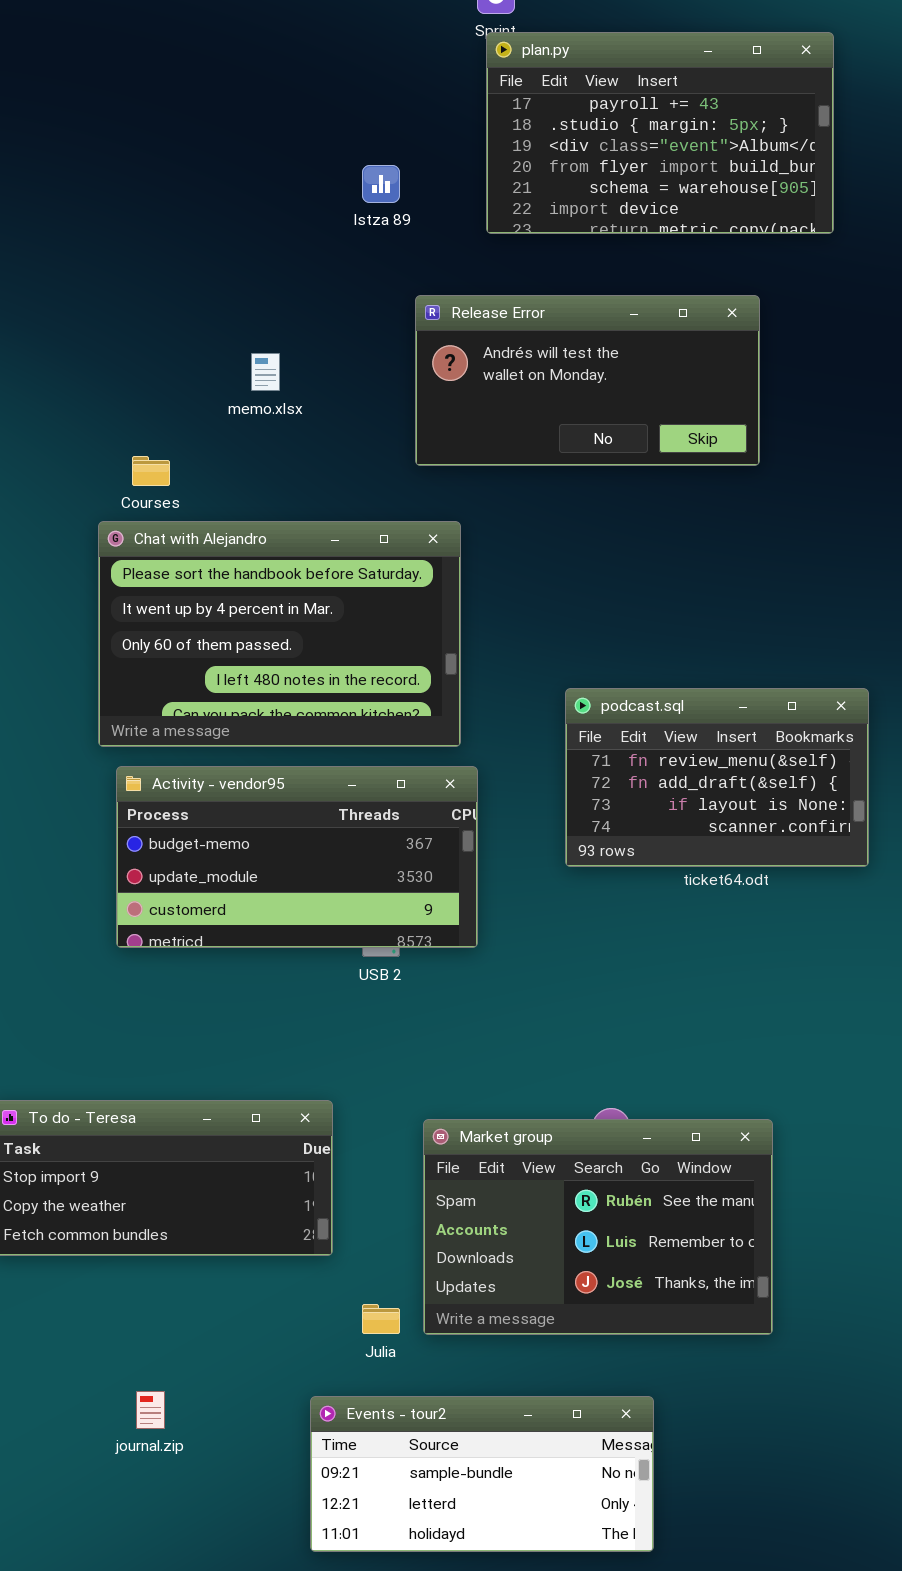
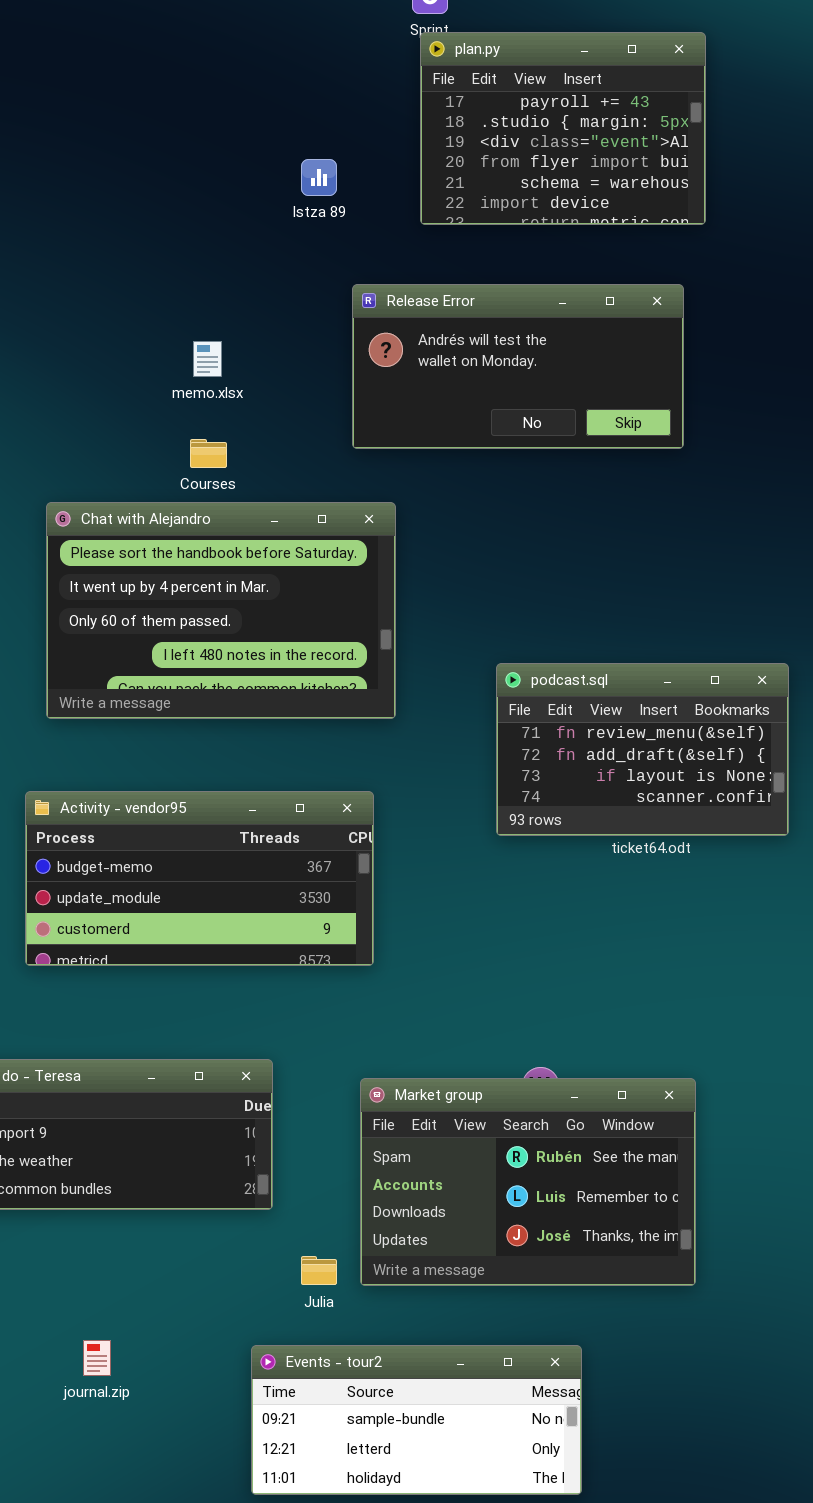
plan.py: [486,32,834,234] -> [420,32,706,225], resized
Courses: [132,456,170,486] -> [190,439,227,468], moved
Activity - vendor95: [116,766,478,948] -> [25,791,374,966], moved

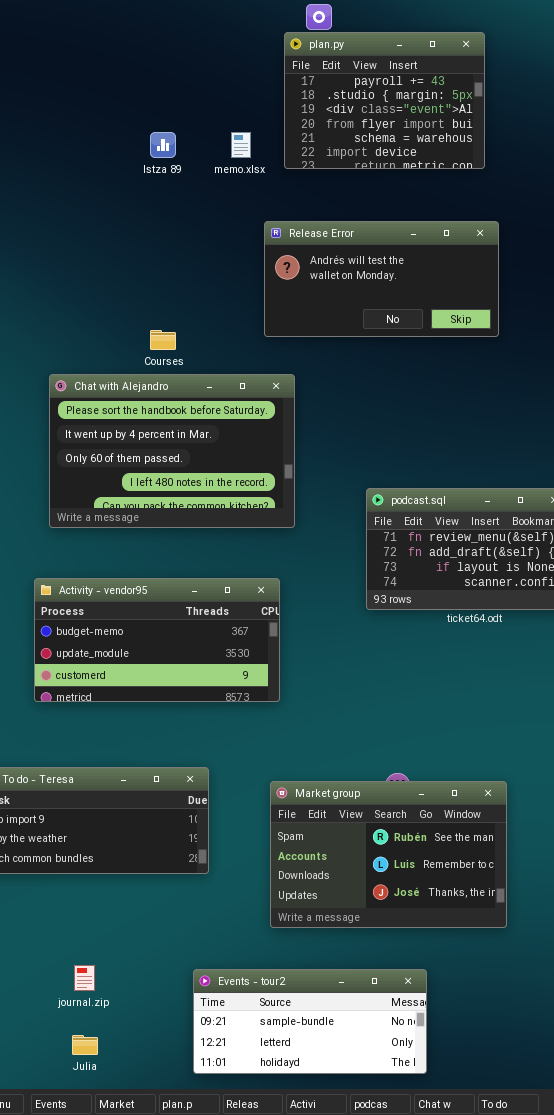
plan.py: [420,32,706,225] -> [284,32,485,169], moved
Istza 89: [301,159,337,196] -> [150,132,176,158], moved
memo.xlsx: [193,341,222,377] -> [231,132,251,158], moved
Julia: [301,1256,337,1285] -> [72,1035,98,1055], moved

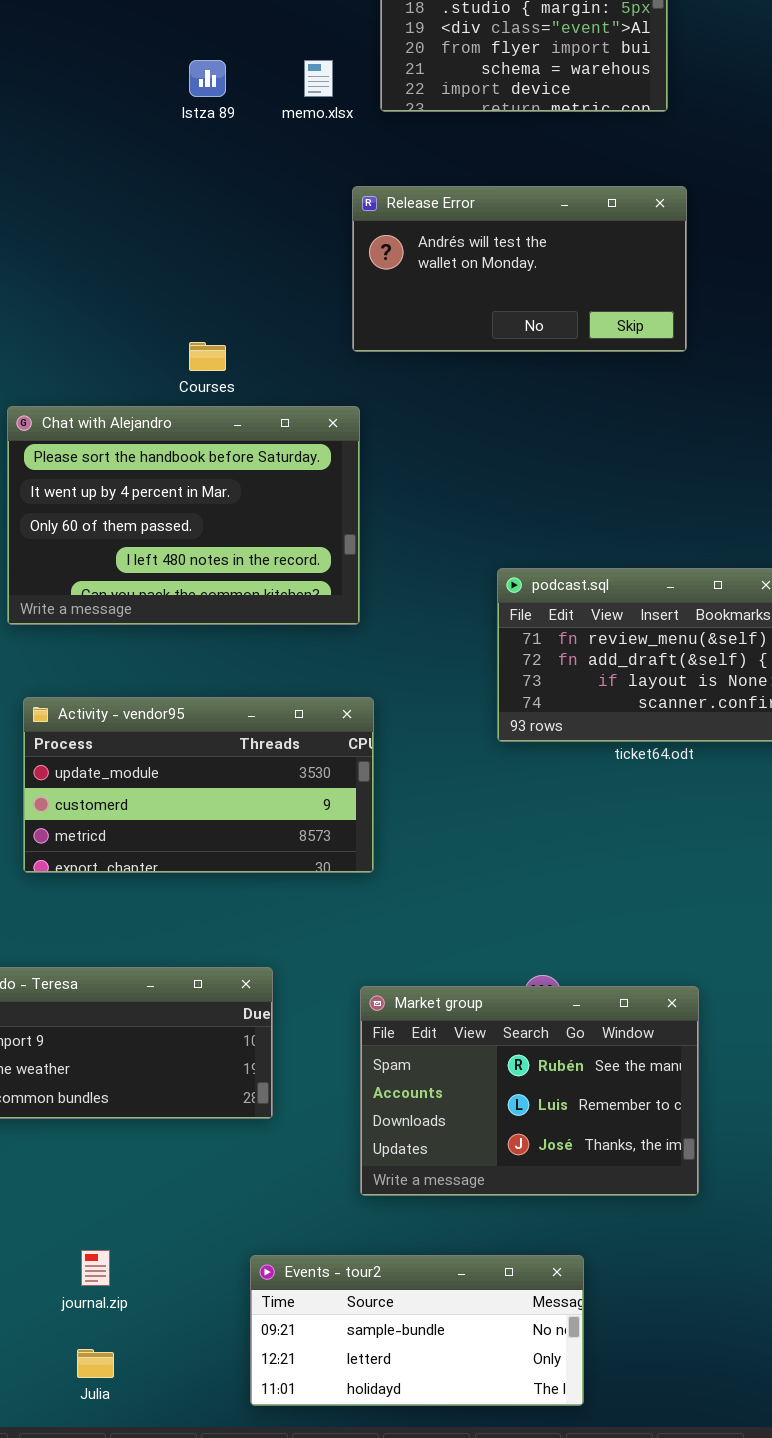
Chat with Alejandro: [49,374,295,528] -> [7,406,360,625], moved
Activity - vendor95: [34,578,280,702] -> [23,697,374,873], scrolled down 1 row

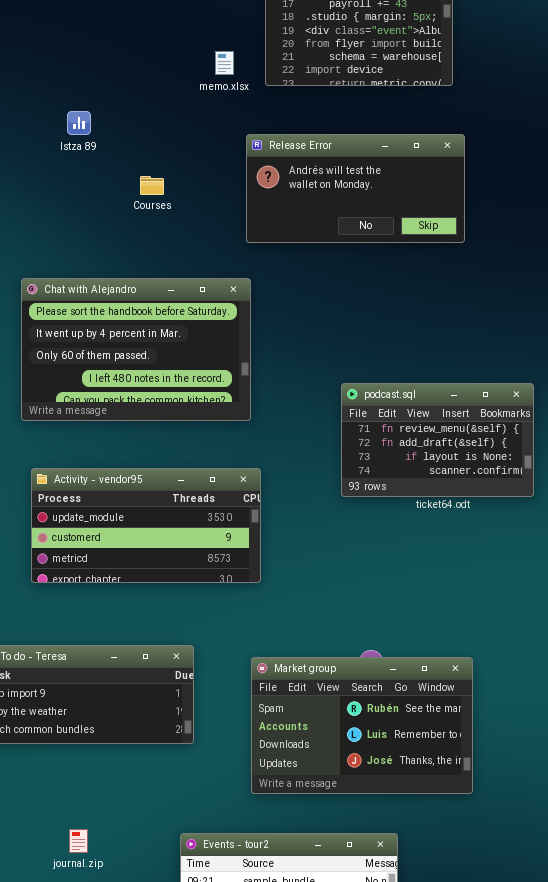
Istza 89: [189,60,226,97] -> [67,111,91,135], moved
Courses: [189,342,226,371] -> [140,176,164,195], moved

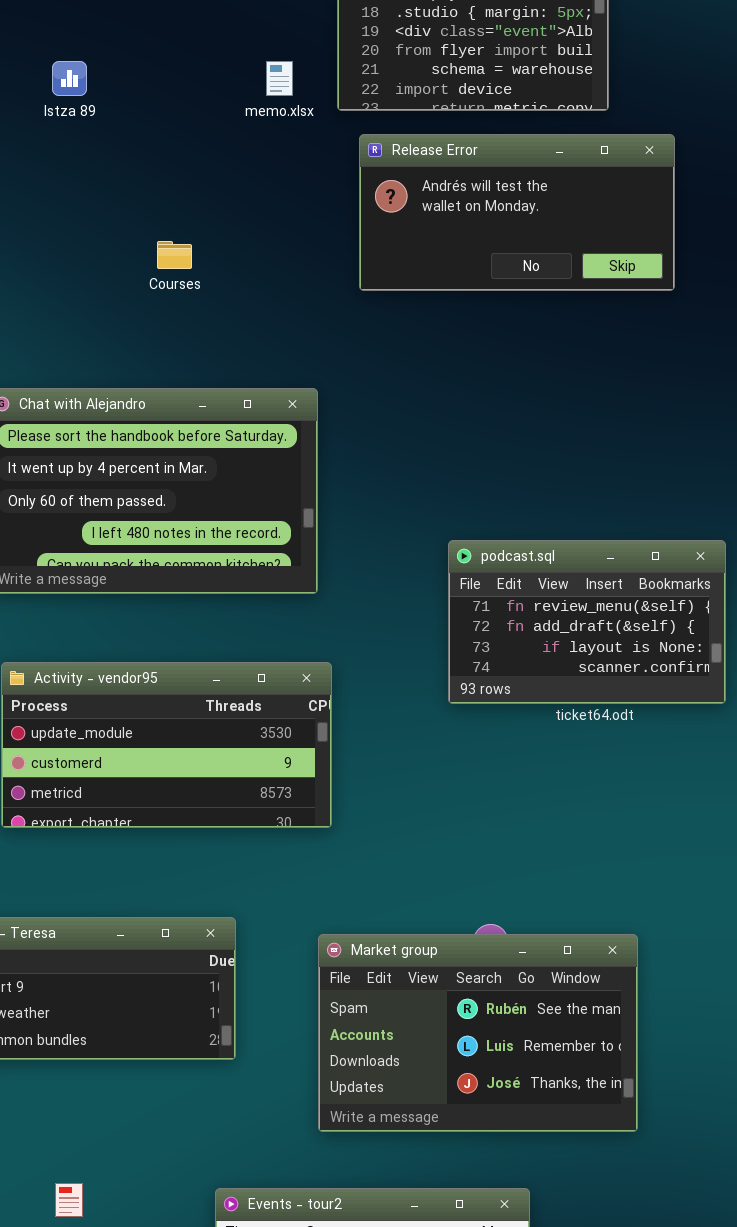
Istza 89: [67,111,91,135] -> [52,61,87,96], moved
Release Error: [246,134,465,243] -> [359,134,675,291], moved

